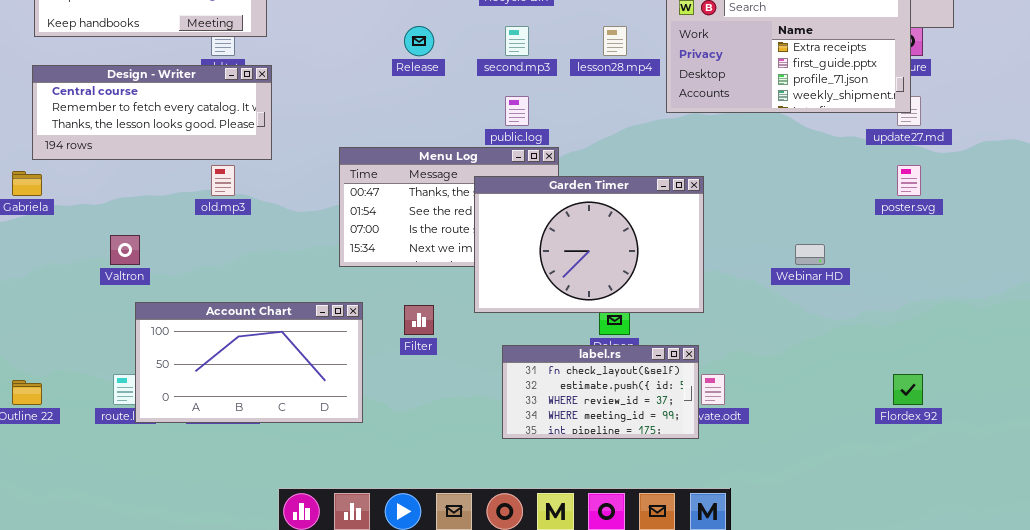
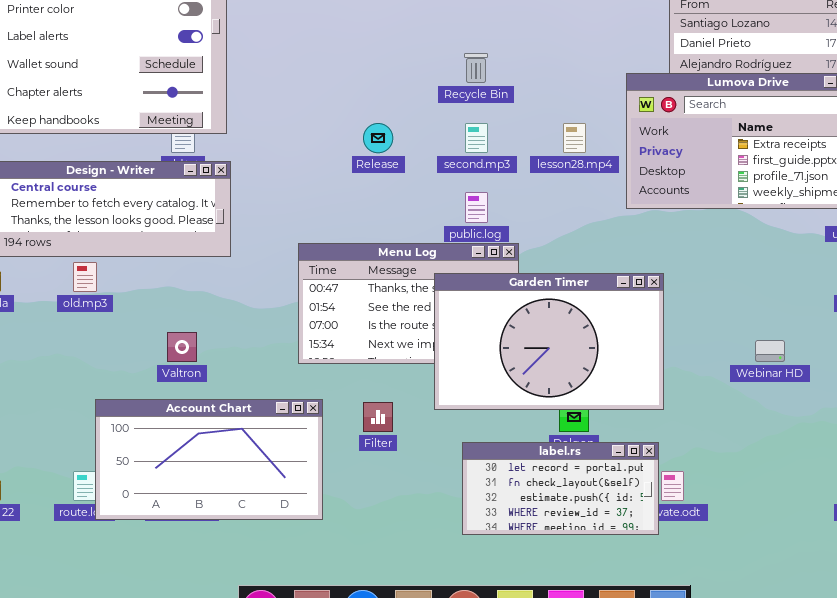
old.mp3: [211,165,235,196] -> [73,262,97,292], moved
Valtron: [110,235,140,265] -> [167,332,197,362], moved
label.rs: [502,345,699,439] -> [462,442,659,535], scrolled up 1 row

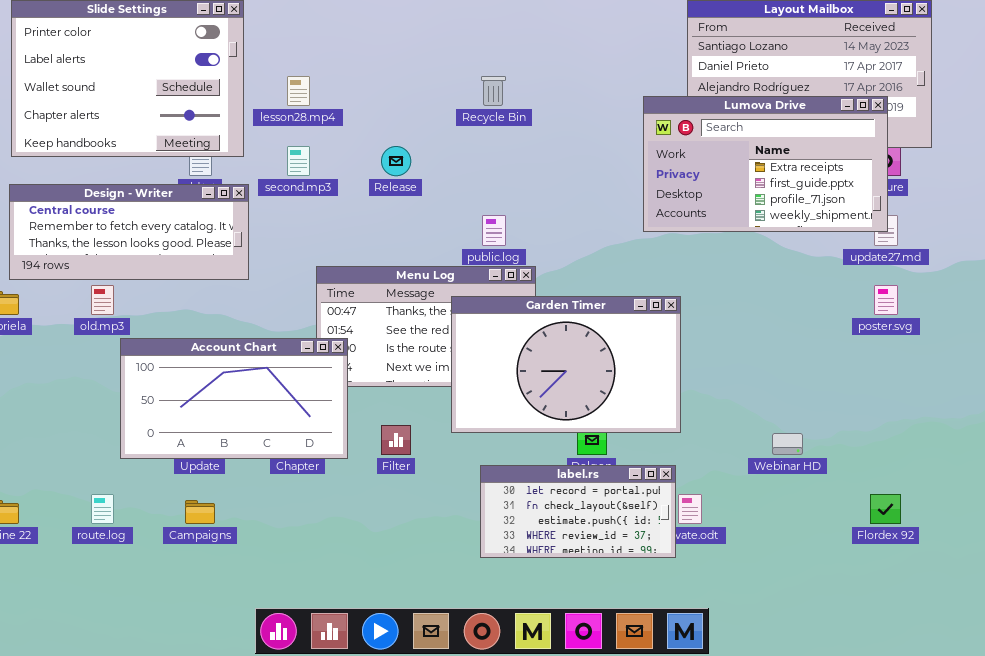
second.mp3: [465,123,488,153] -> [287,146,310,176], moved
lesson28.mp4: [563,123,586,153] -> [287,76,310,106], moved
Webinar HD: [755,340,785,362] -> [772,433,803,455], moved
Account Chart: [95,399,323,520] -> [120,338,348,459], moved

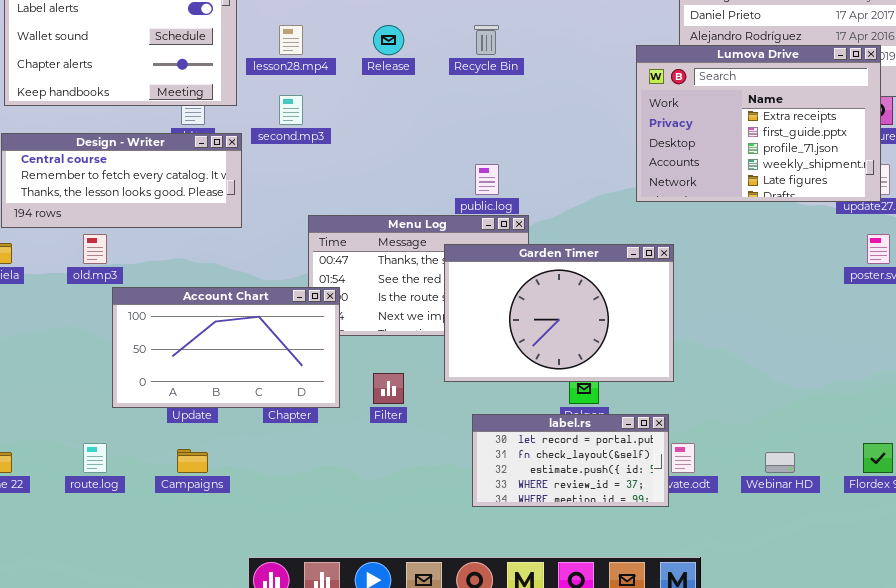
Lumova Drive: [643,96,888,232] -> [636,45,881,202], resized
Release: [381,146,411,176] -> [373,25,404,55], moved
Webinar HD: [772,433,803,455] -> [765,452,795,473], moved

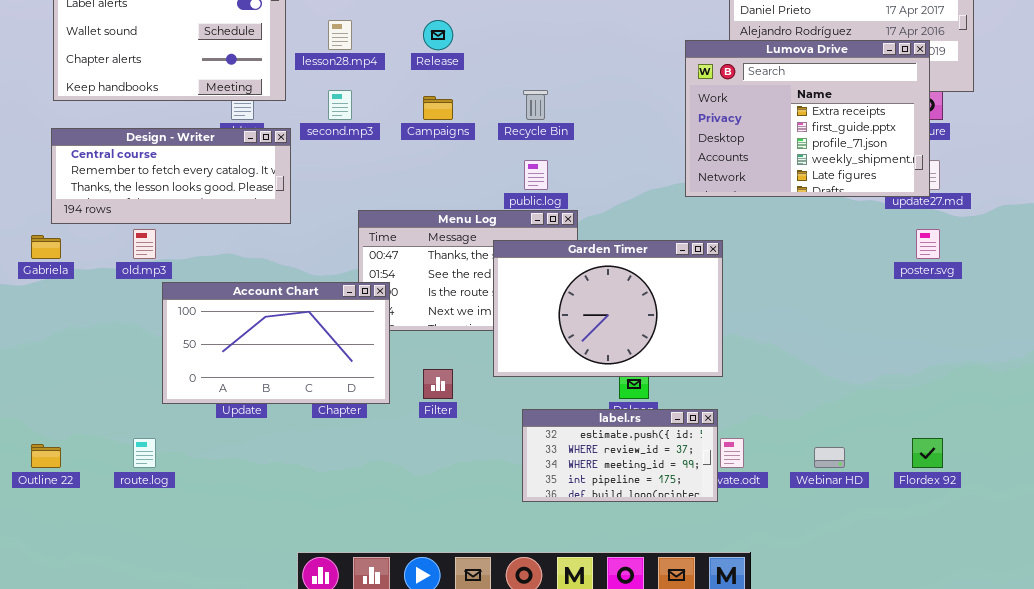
Recycle Bin: [474,25,499,55] -> [523,90,548,120], moved
label.rs: [472,414,669,507] -> [522,409,718,502], scrolled down 2 rows
Campaigns: [177,449,208,473] -> [423,96,453,120], moved

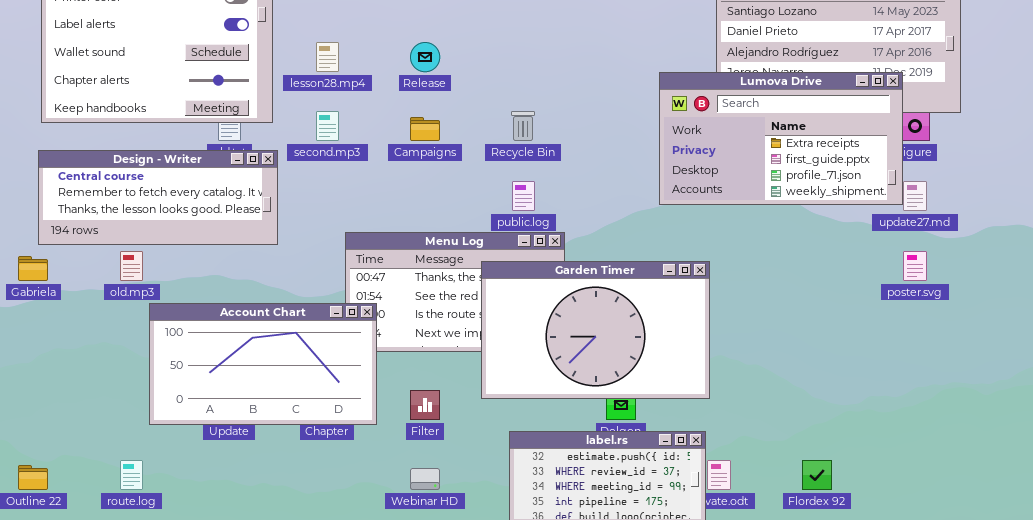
Lumova Drive: [685,40,930,197] -> [659,72,903,205], moved, resized
Flordex 92: [912,438,943,468] -> [802,460,832,490], moved
Webinar HD: [814,447,845,468] -> [410,468,440,490], moved

